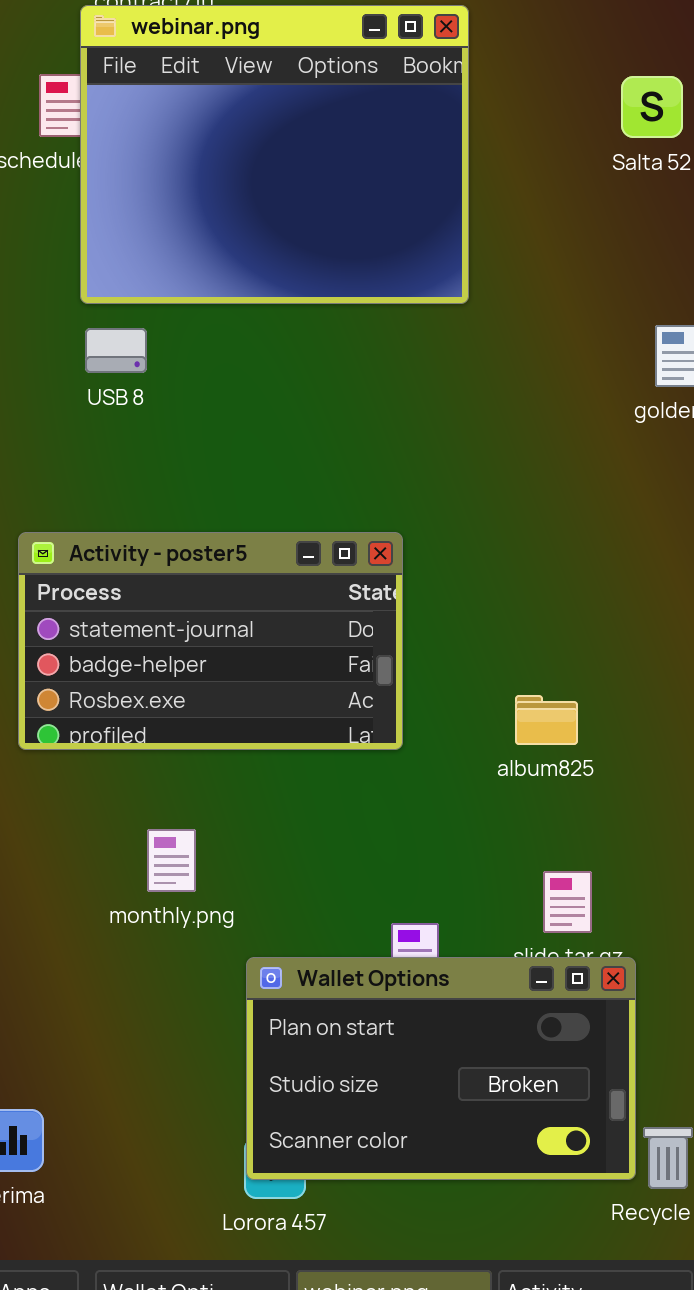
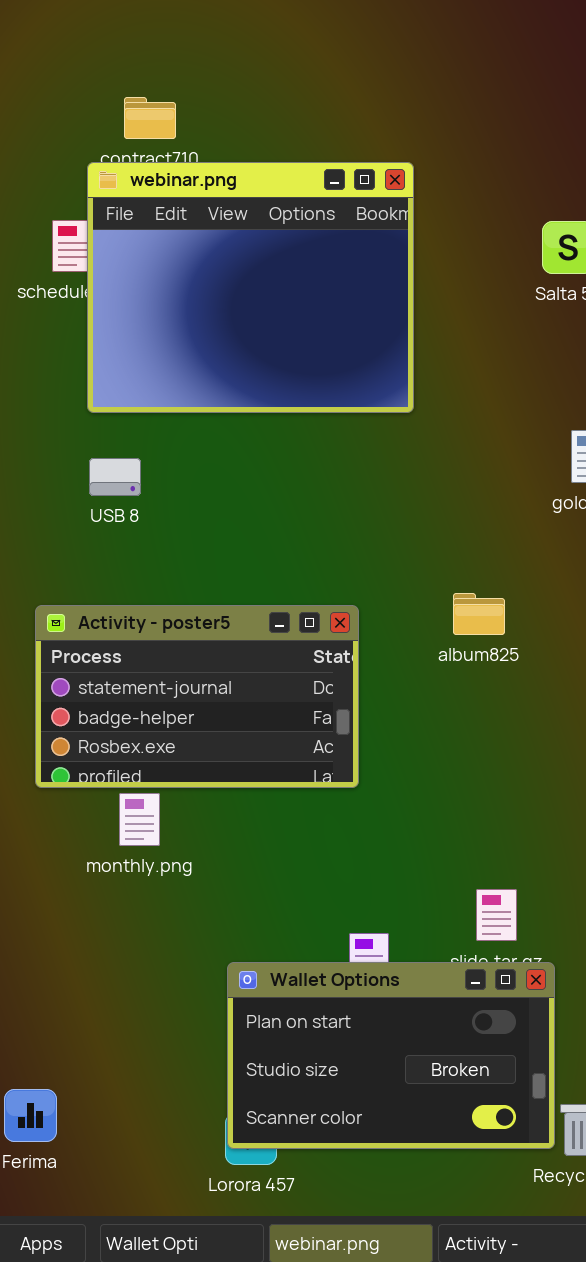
USB 8: [85,328,147,373] -> [89,458,141,496], moved
album825: [515,695,578,745] -> [453,593,505,635], moved
monthly.png: [147,829,196,892] -> [119,793,160,846], moved

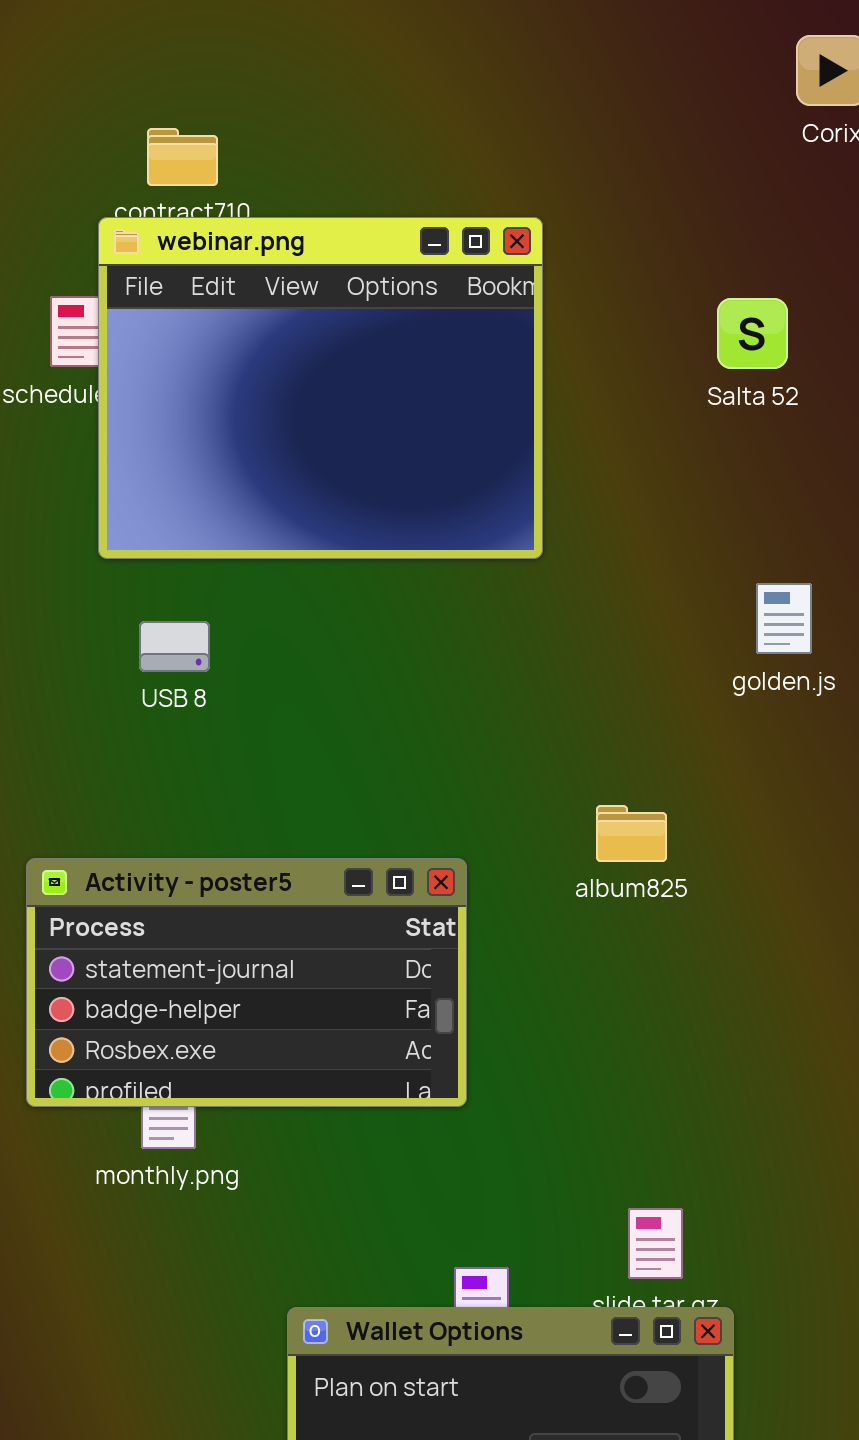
USB 8: [89,458,141,496] -> [139,621,210,672], moved
Activity - poster5: [35,605,359,788] -> [26,858,467,1107], moved

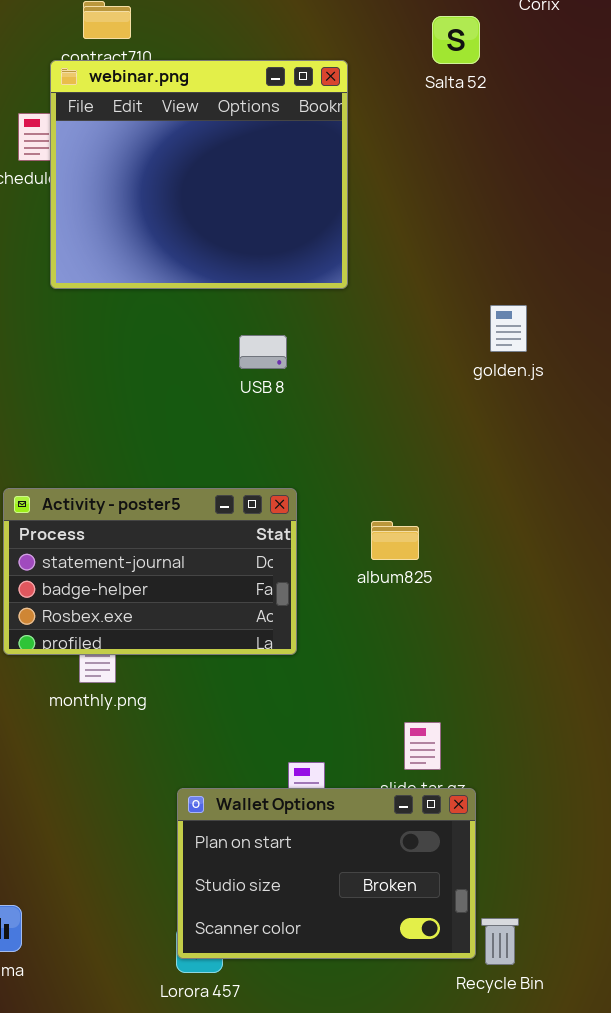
Salta 52: [717,298,788,369] -> [432,16,480,64], moved
USB 8: [139,621,210,672] -> [239,335,287,369], moved
album825: [596,805,667,862] -> [371,521,419,560], moved

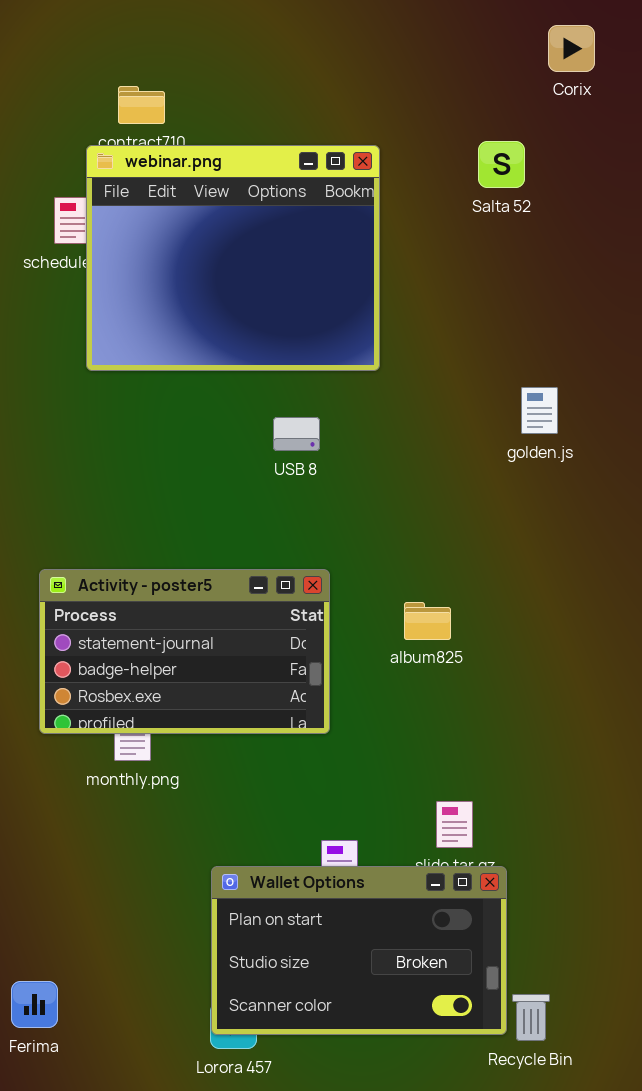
Salta 52: [432,16,480,64] -> [478,141,525,188], moved

